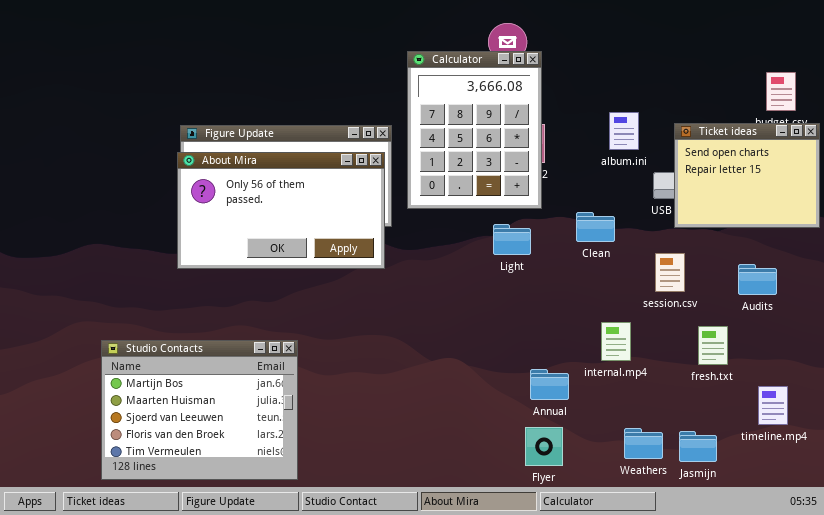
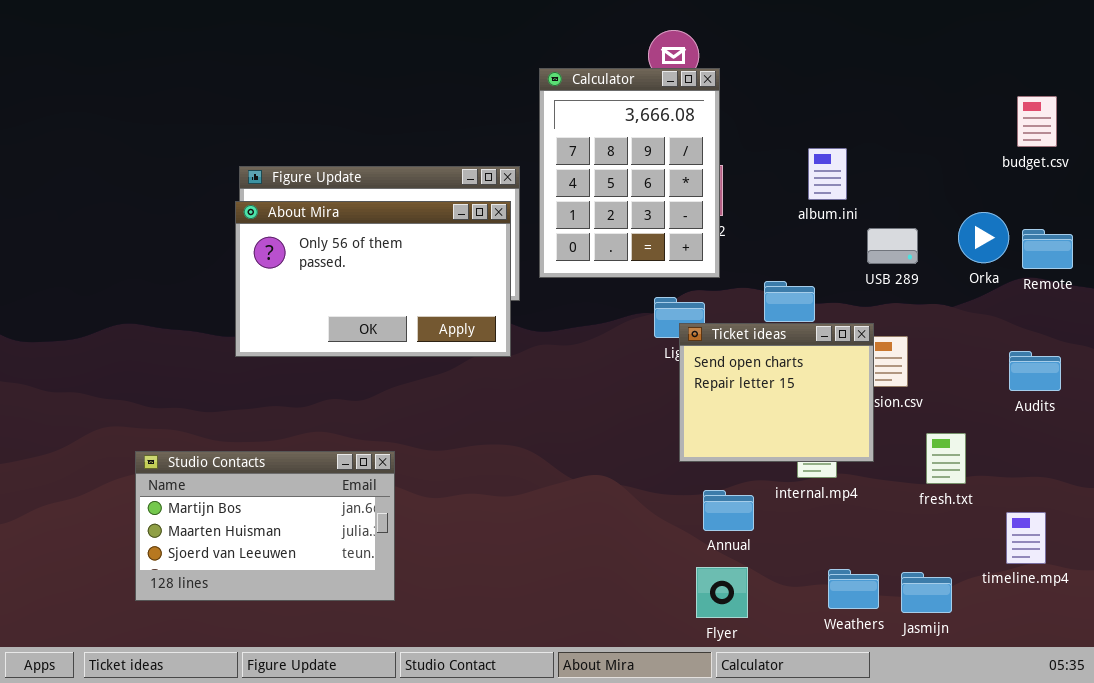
Ticket ideas: [674,123,820,228] -> [679,323,874,462], moved
Audits: [738,264,777,295] -> [1009,351,1061,391], moved
Studio Contacts: [101,340,298,480] -> [135,451,395,601], resized

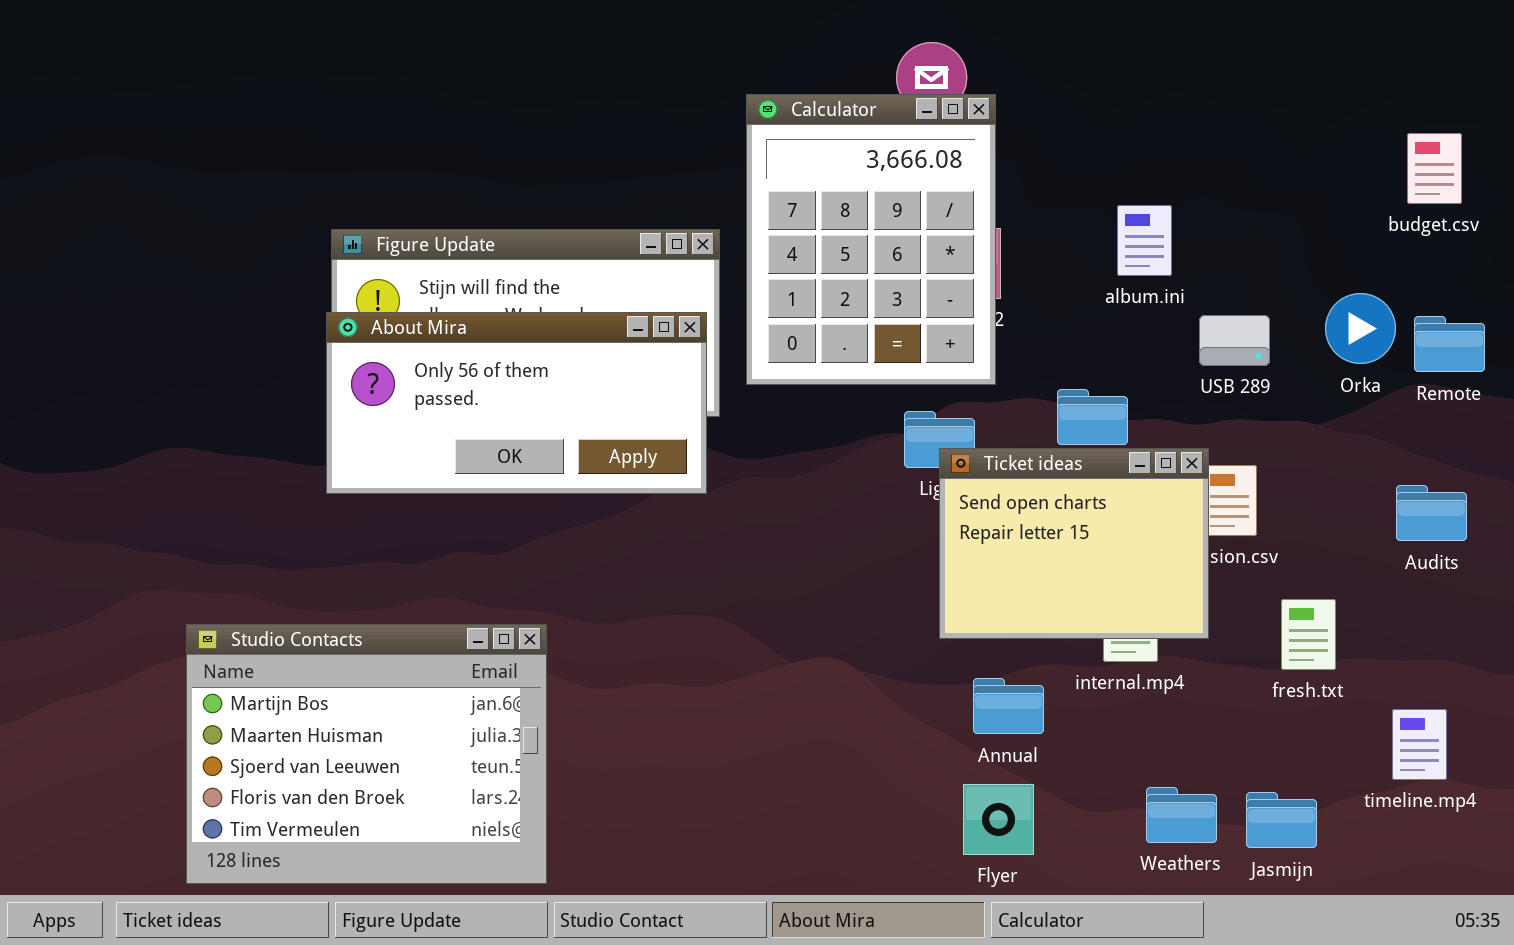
About Mira: [235,201,511,357] -> [326,312,707,494], resized
Studio Contacts: [135,451,395,601] -> [186,624,547,884], resized

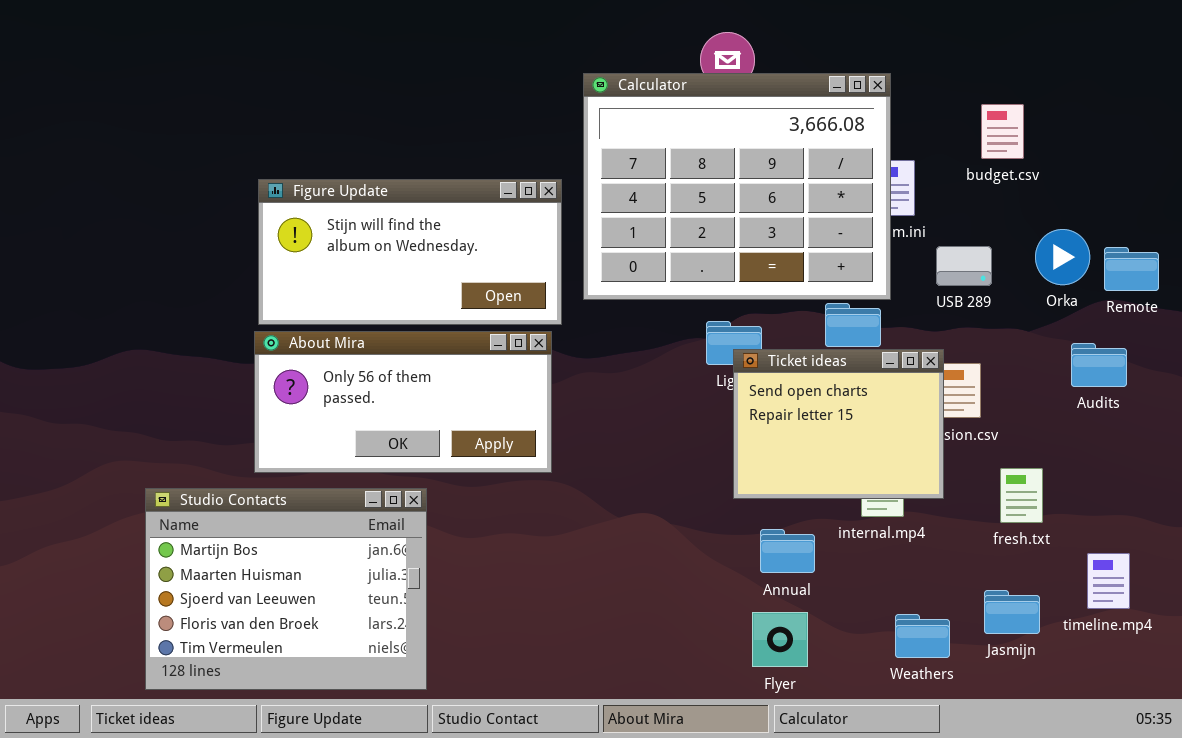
Calculator: [746,94,996,385] -> [583,73,891,300], resized
budget.csv: [1407,133,1462,204] -> [981,104,1024,159], moved
About Mira: [326,312,707,494] -> [254,331,552,473], moved
Audits: [1396,485,1467,541] -> [1071,343,1127,387], moved
Jasmijn: [1246,792,1317,848] -> [984,590,1040,634], moved

